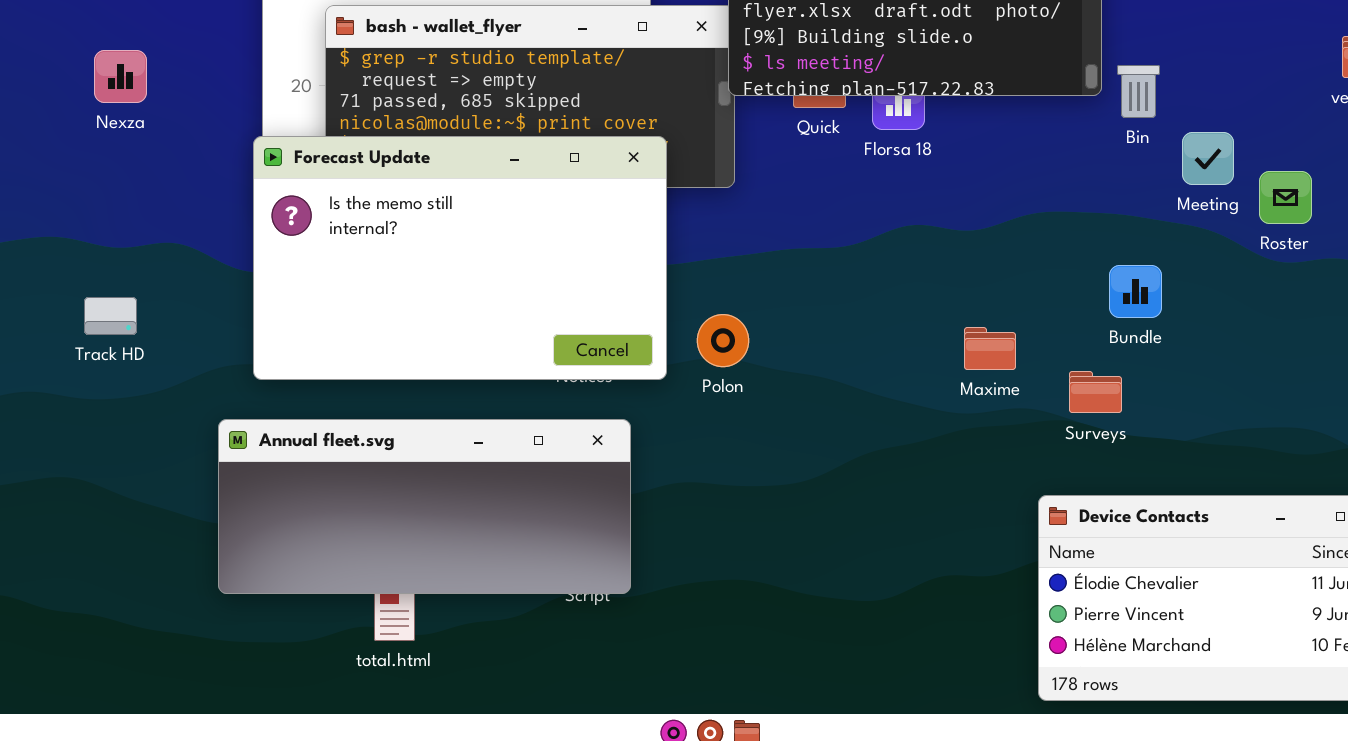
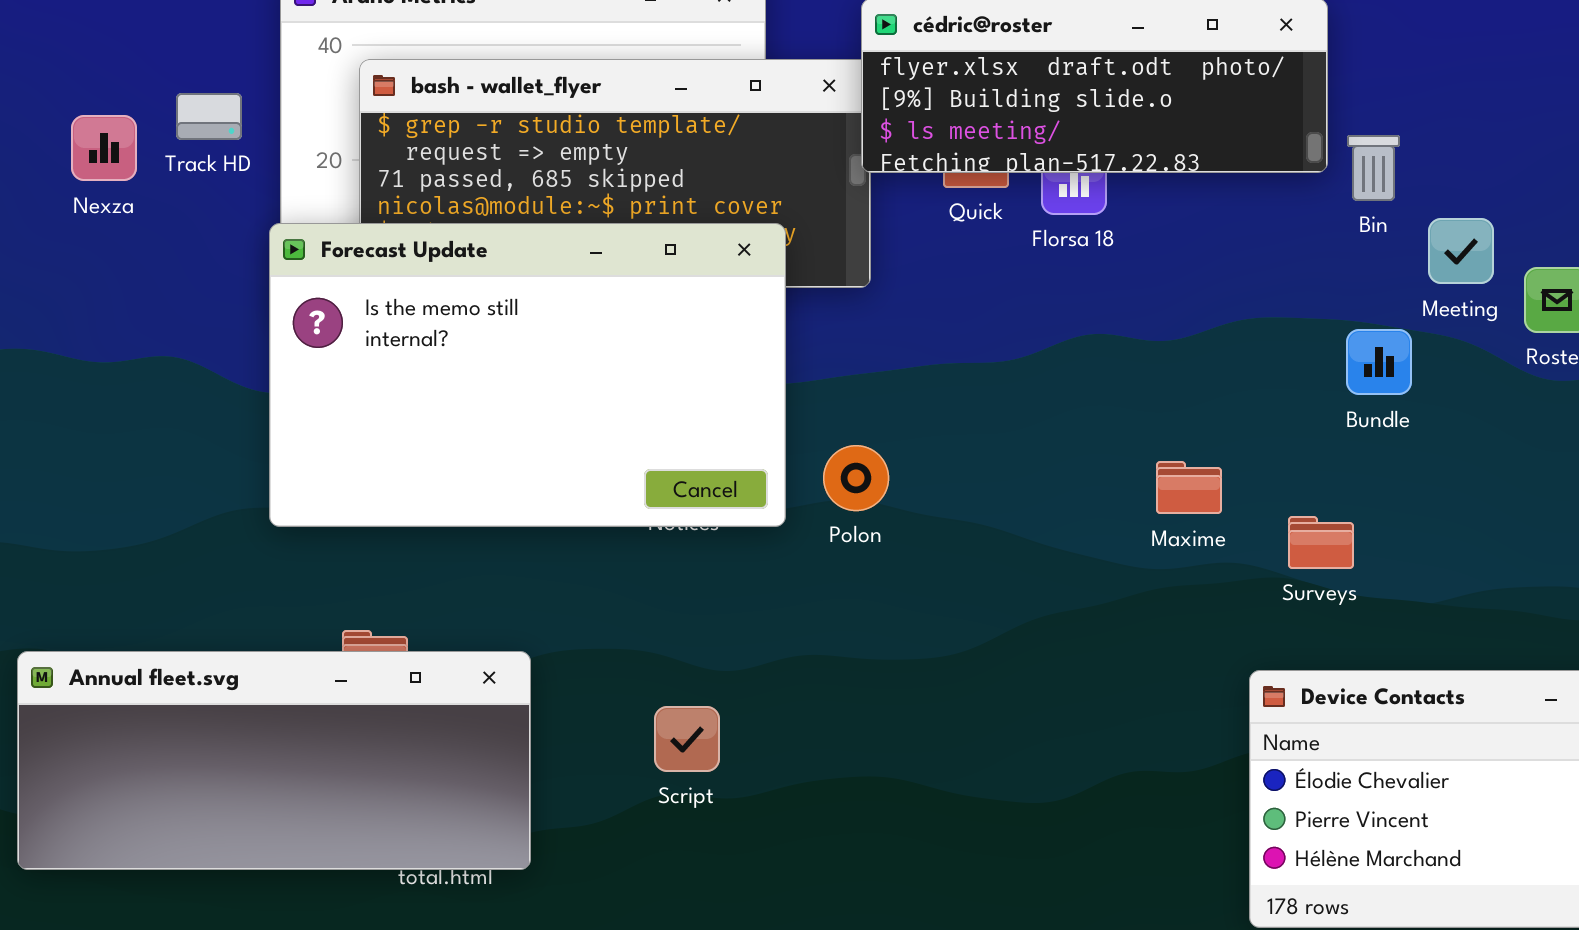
Bundle: [1109,265,1162,318] -> [1346,329,1412,395], moved
Track HD: [84,297,137,335] -> [176,93,242,140], moved
Annual fleet.svg: [218,419,631,594] -> [17,651,531,870], moved

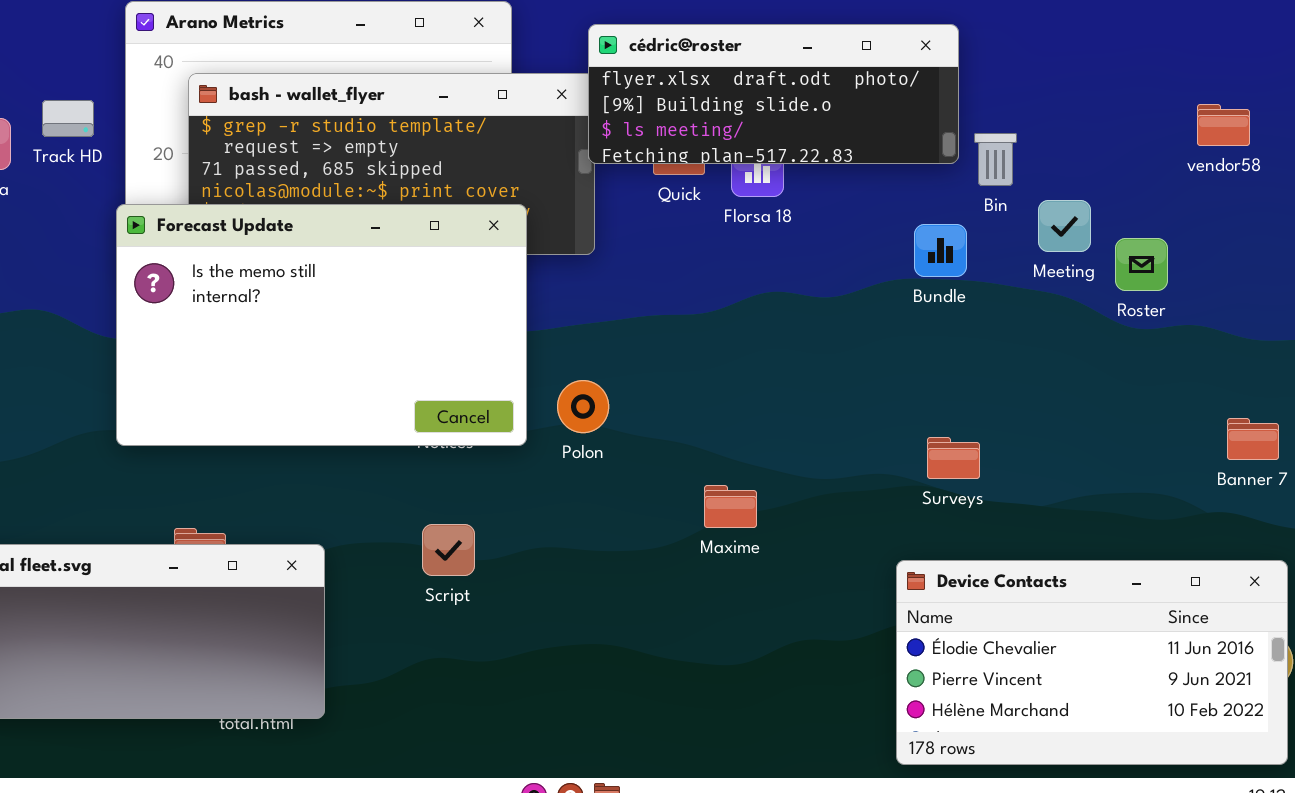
Bundle: [1346,329,1412,395] -> [914,224,967,277], moved
Maxime: [1156,461,1222,514] -> [704,485,757,528], moved
Script: [654,706,720,772] -> [422,524,475,576], moved

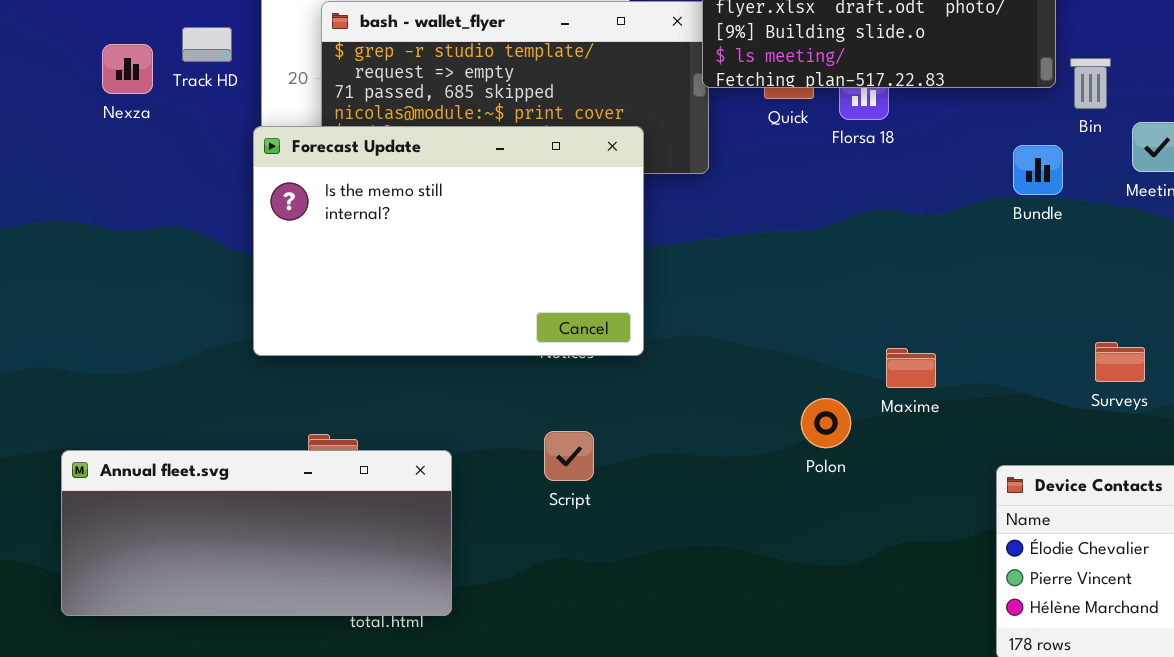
Polon: [557,380,609,433] -> [801,398,851,448], moved
Surveys: [927,437,980,479] -> [1095,342,1145,382], moved
Maxime: [704,485,757,528] -> [886,348,936,388], moved

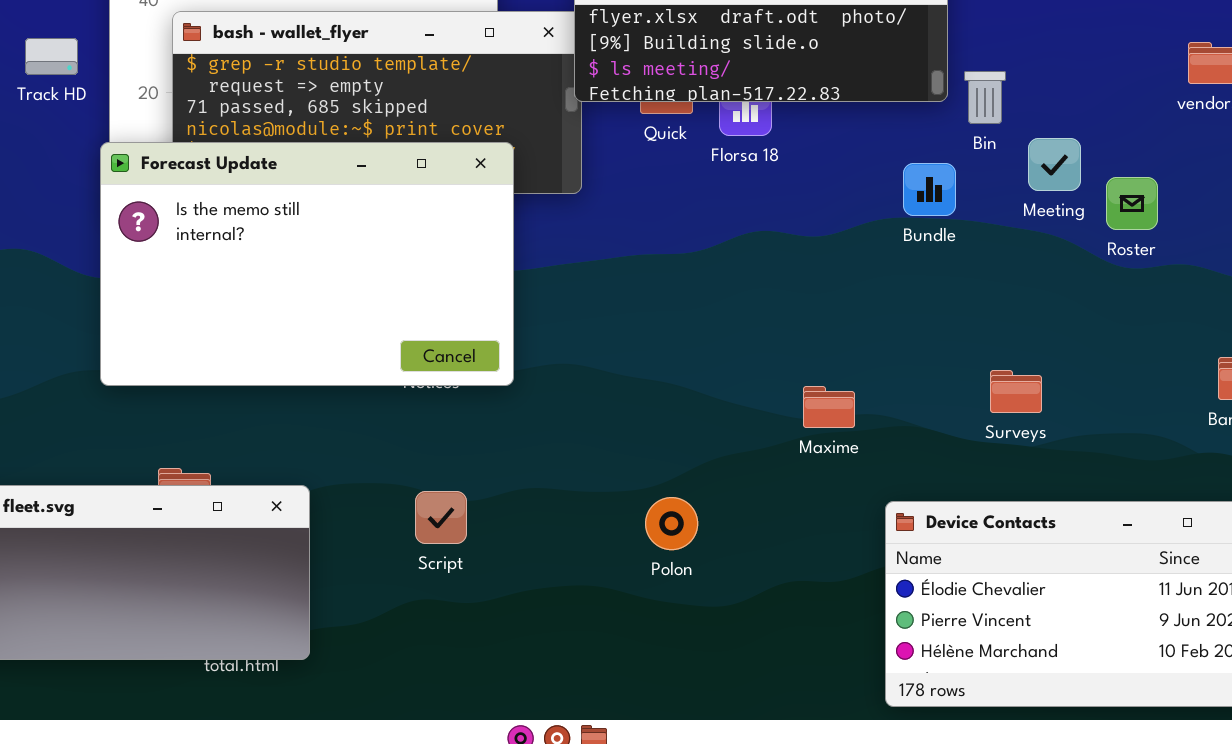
Maxime: [886,348,936,388] -> [803,386,855,428], moved
Polon: [801,398,851,448] -> [645,497,698,550], moved
Script: [544,431,594,481] -> [415,491,467,544], moved

